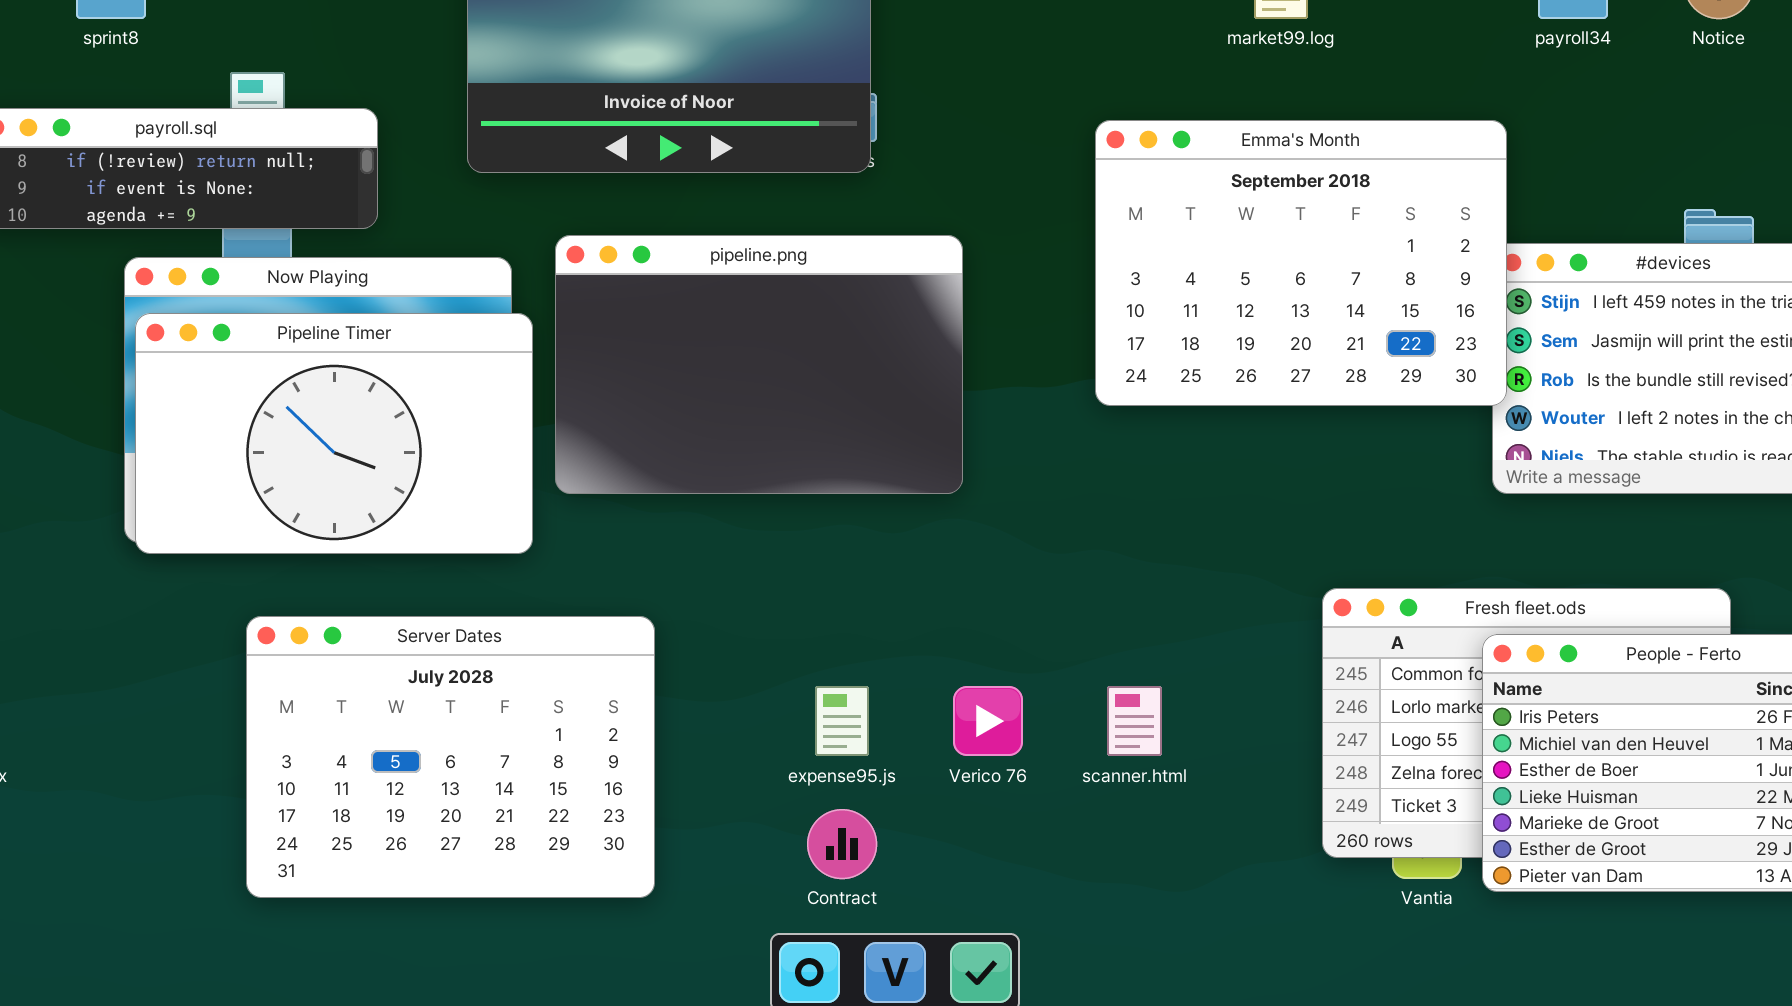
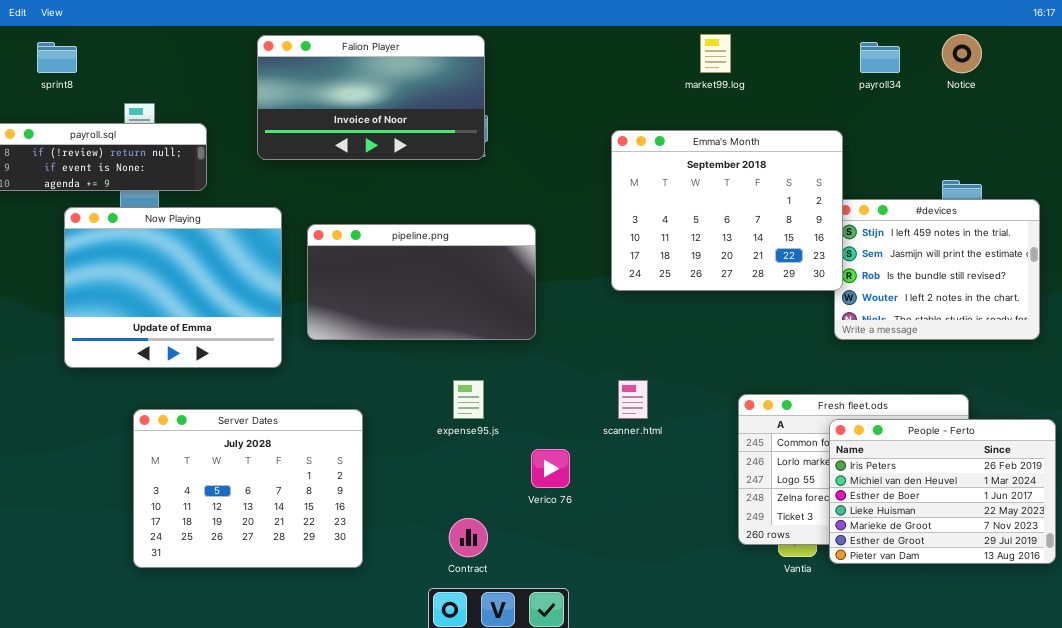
pipeline.png: [555,235,963,494] -> [307,224,536,340], resized
Pipeline Timer: [135,313,533,554] -> none, closed
expense95.js: [815,686,869,756] -> [453,380,484,419], moved
scanner.html: [1107,686,1162,756] -> [618,380,648,419], moved

